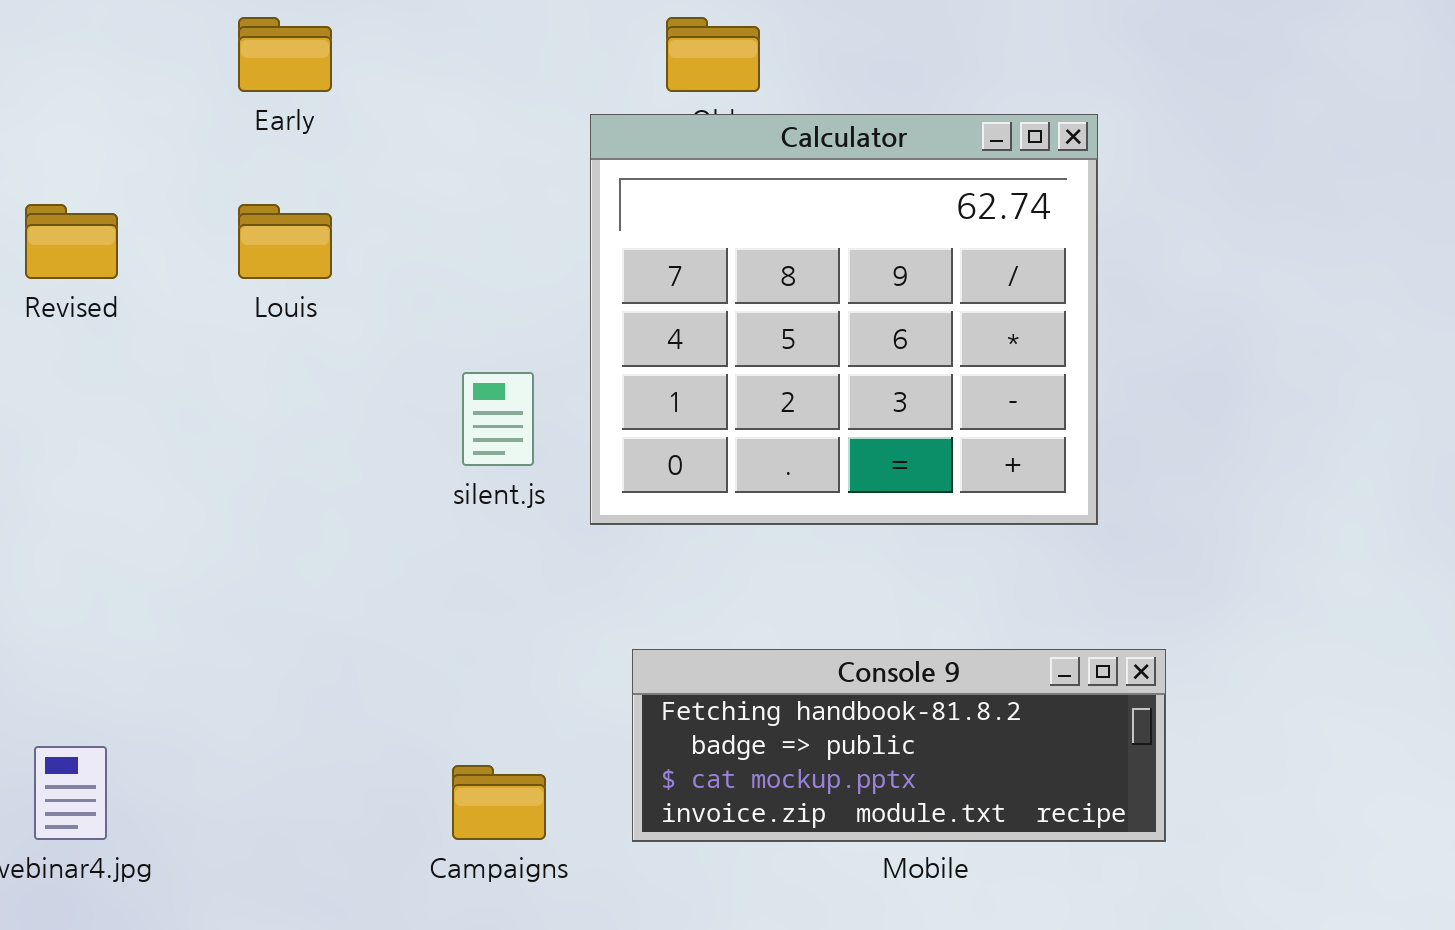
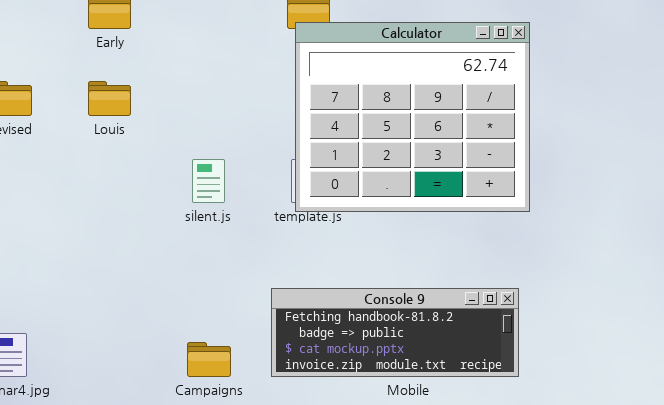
Calculator: [590,114,1098,525] -> [295,22,530,212], moved

